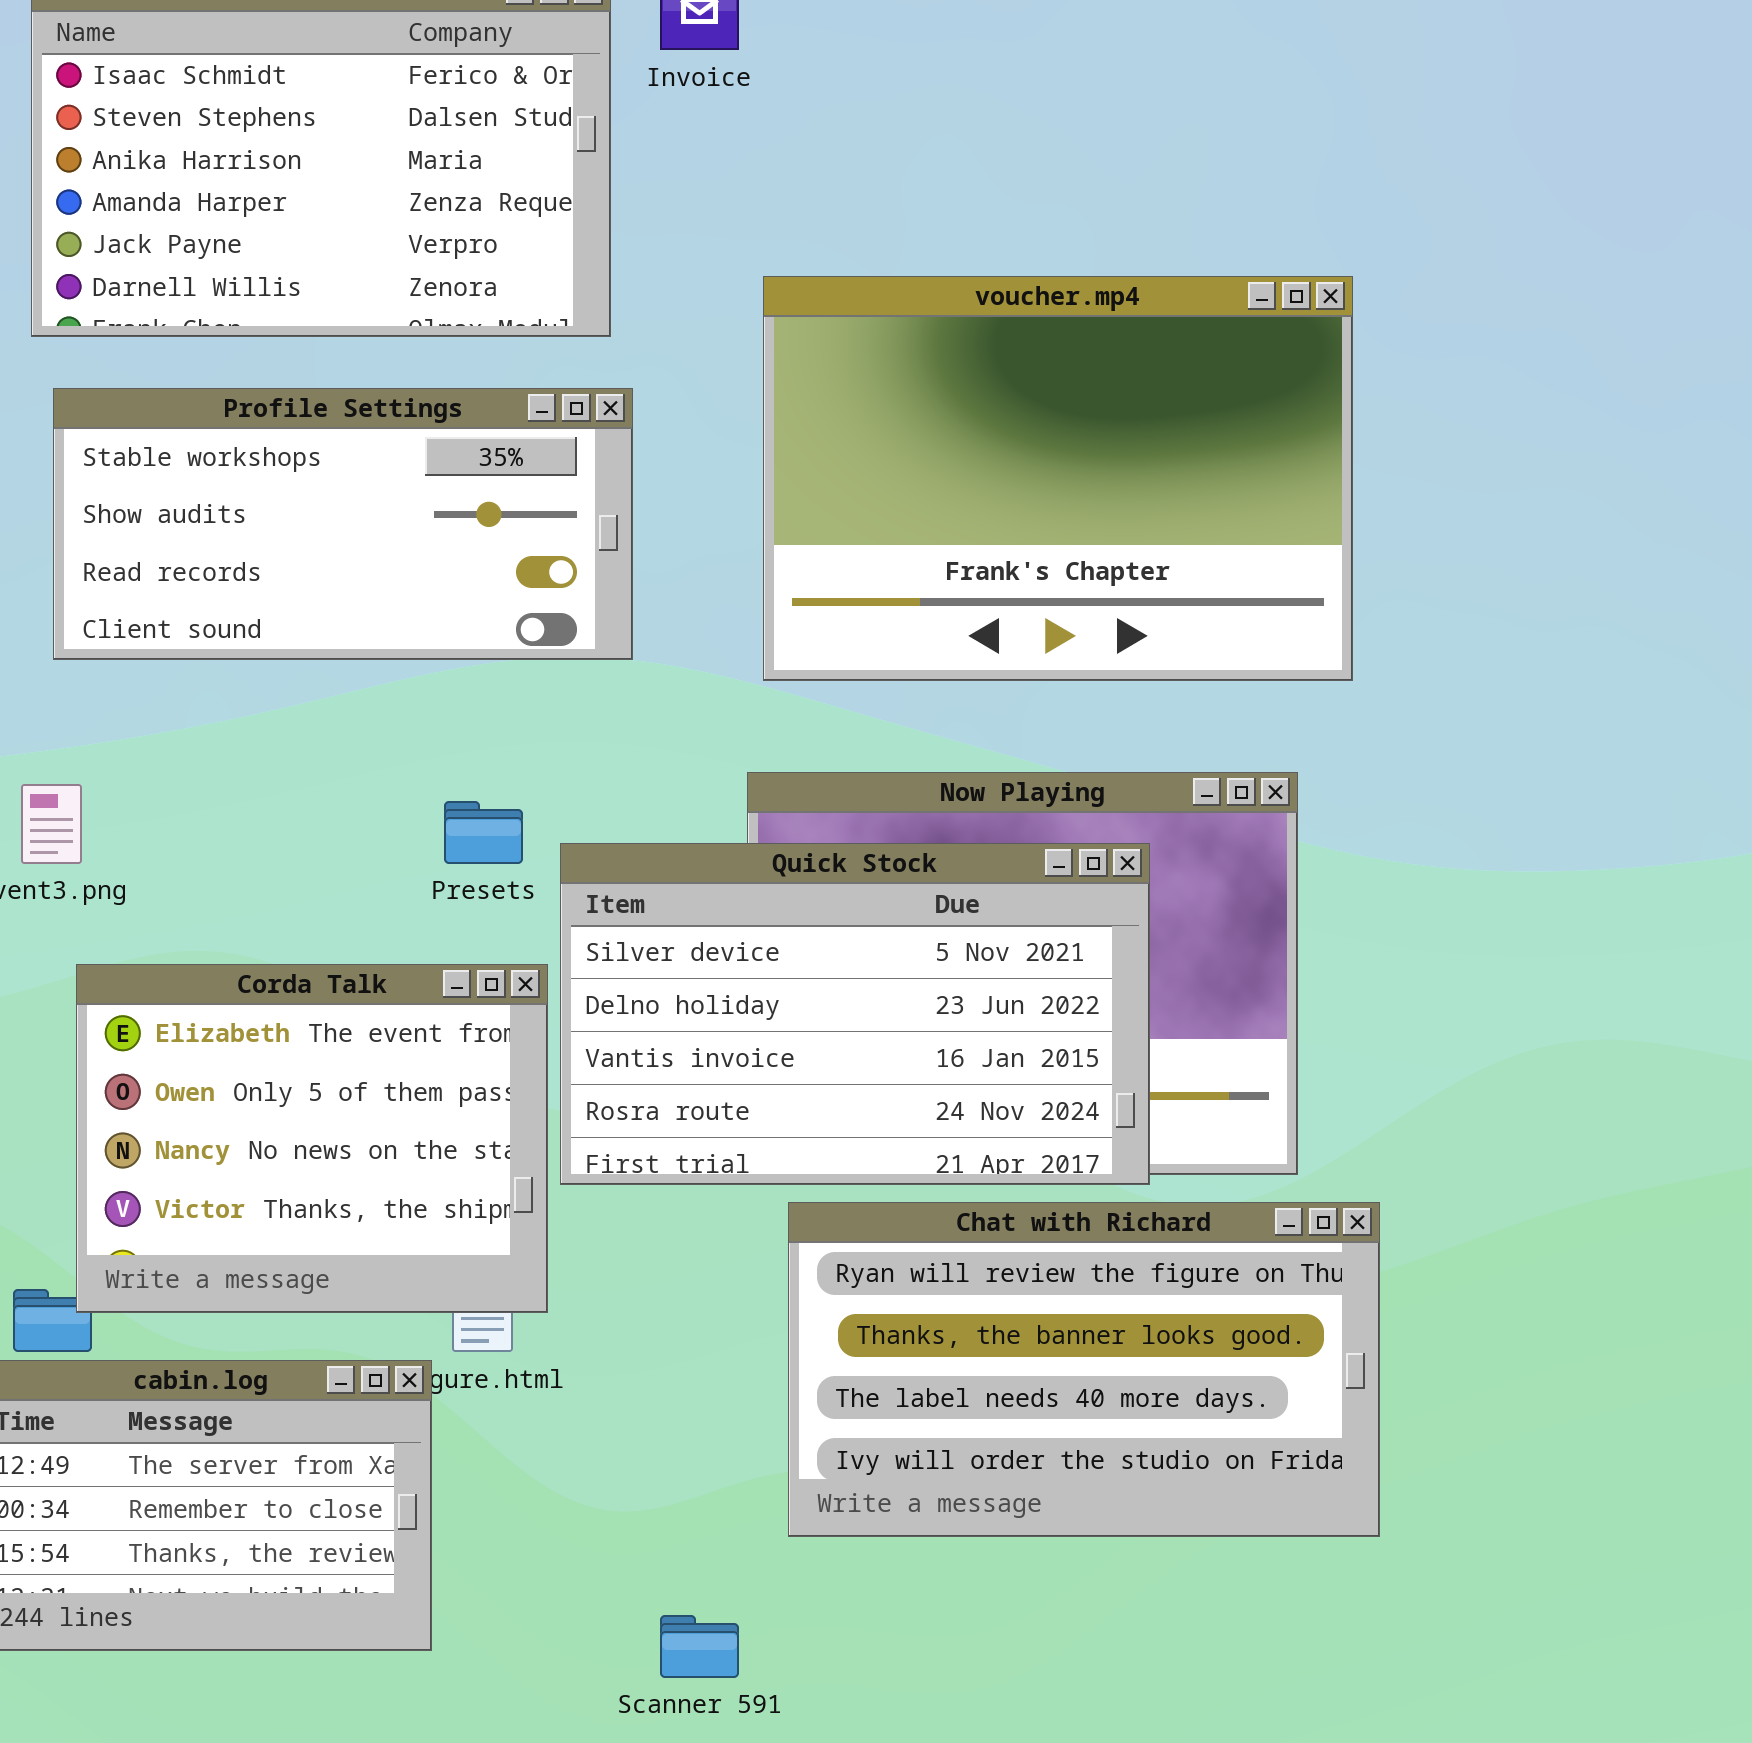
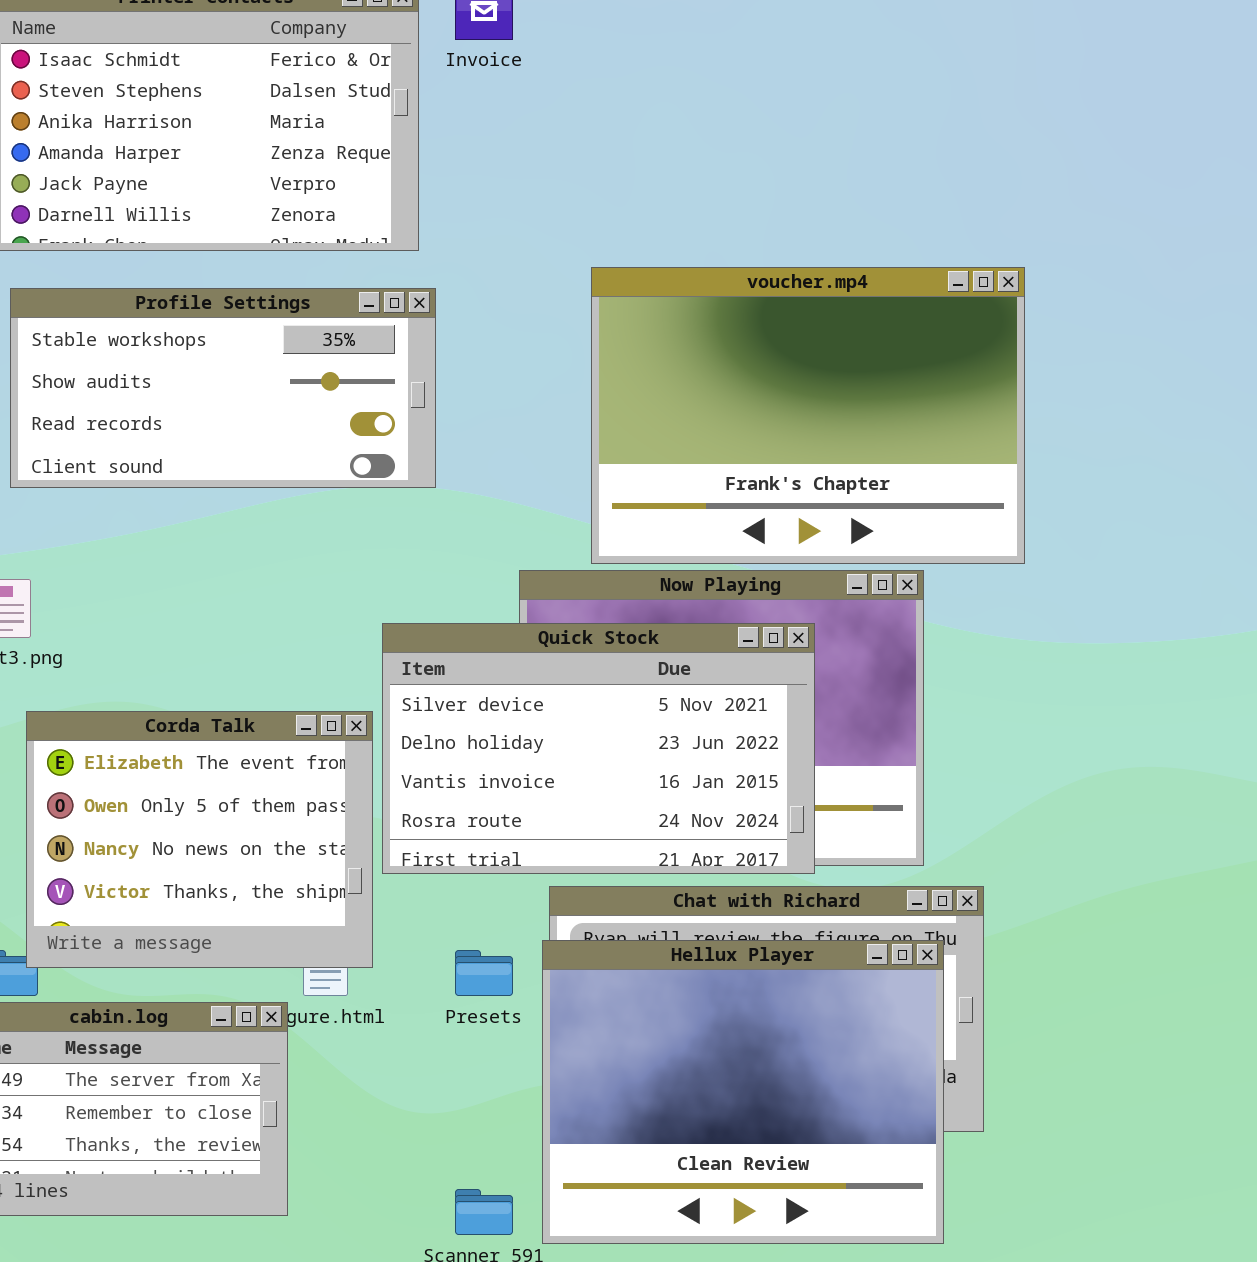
voucher.mp4: [763,276,1353,681] -> [591,267,1025,564], moved
Presets: [444,801,523,864] -> [455,950,513,996], moved
Hellux Player: none -> [542,940,944,1244], opened

